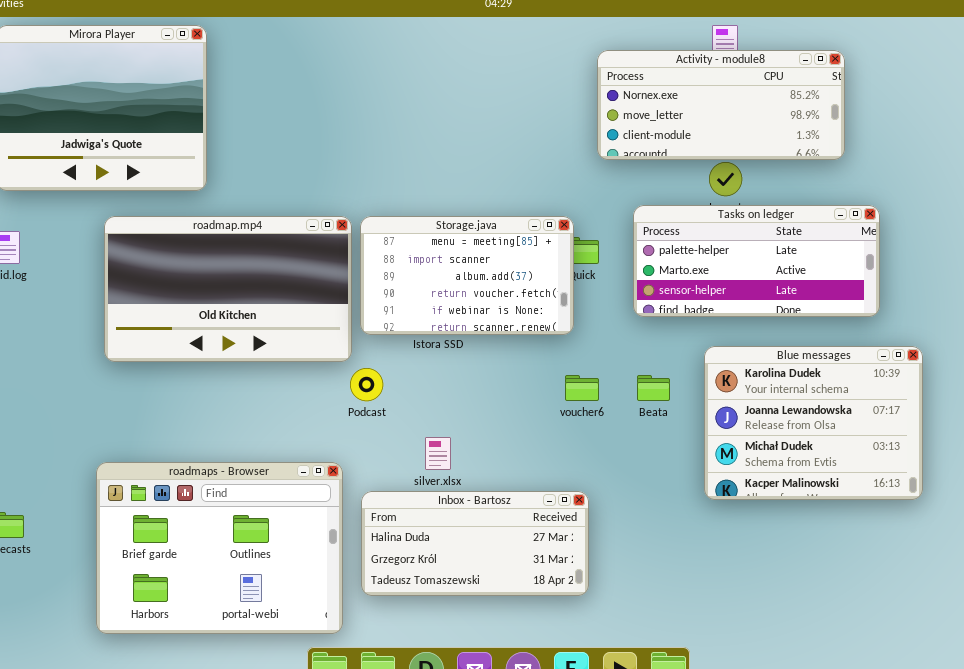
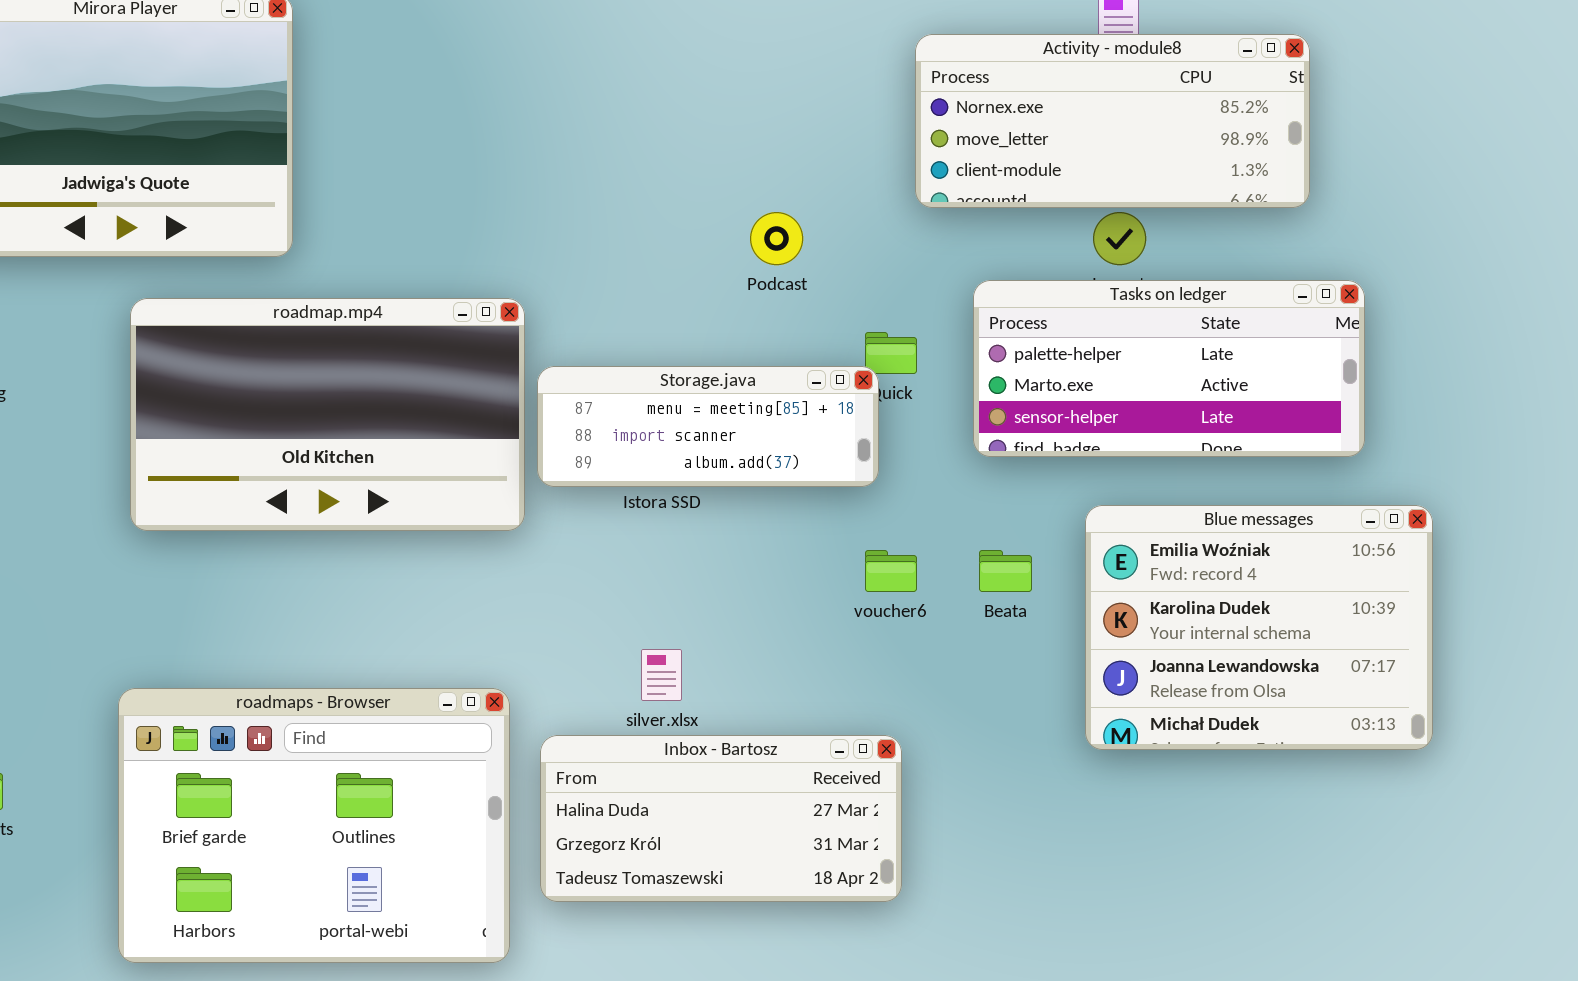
Storage.java: [360,216,574,335] -> [537,366,879,487], resized
Blue messages: [704,346,923,500] -> [1085,505,1433,750], scrolled up 1 row
Podcast: [350,368,383,401] -> [750,212,803,265], moved

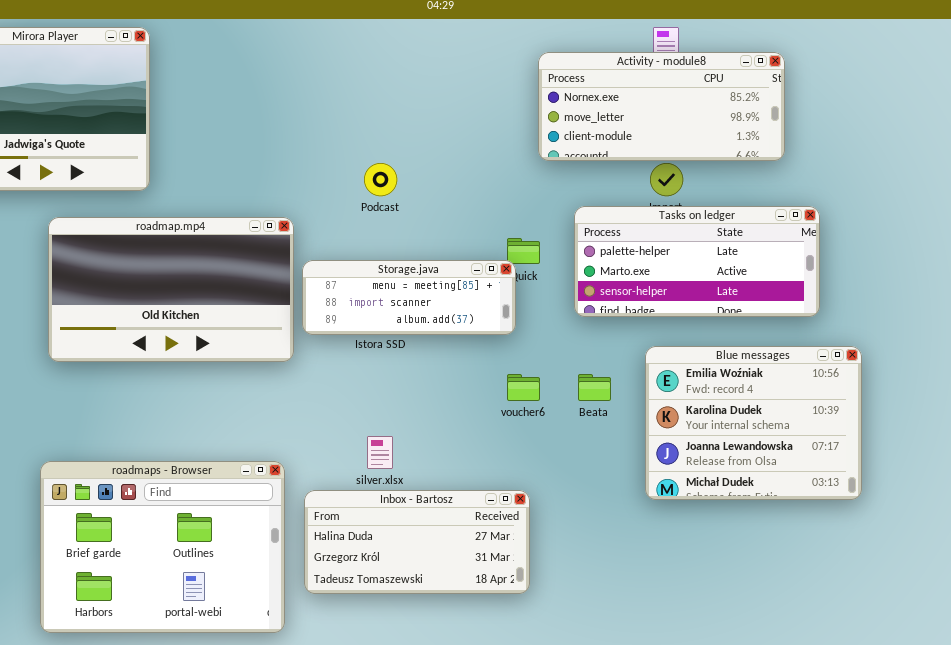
Podcast: [750,212,803,265] -> [364,163,397,196], moved

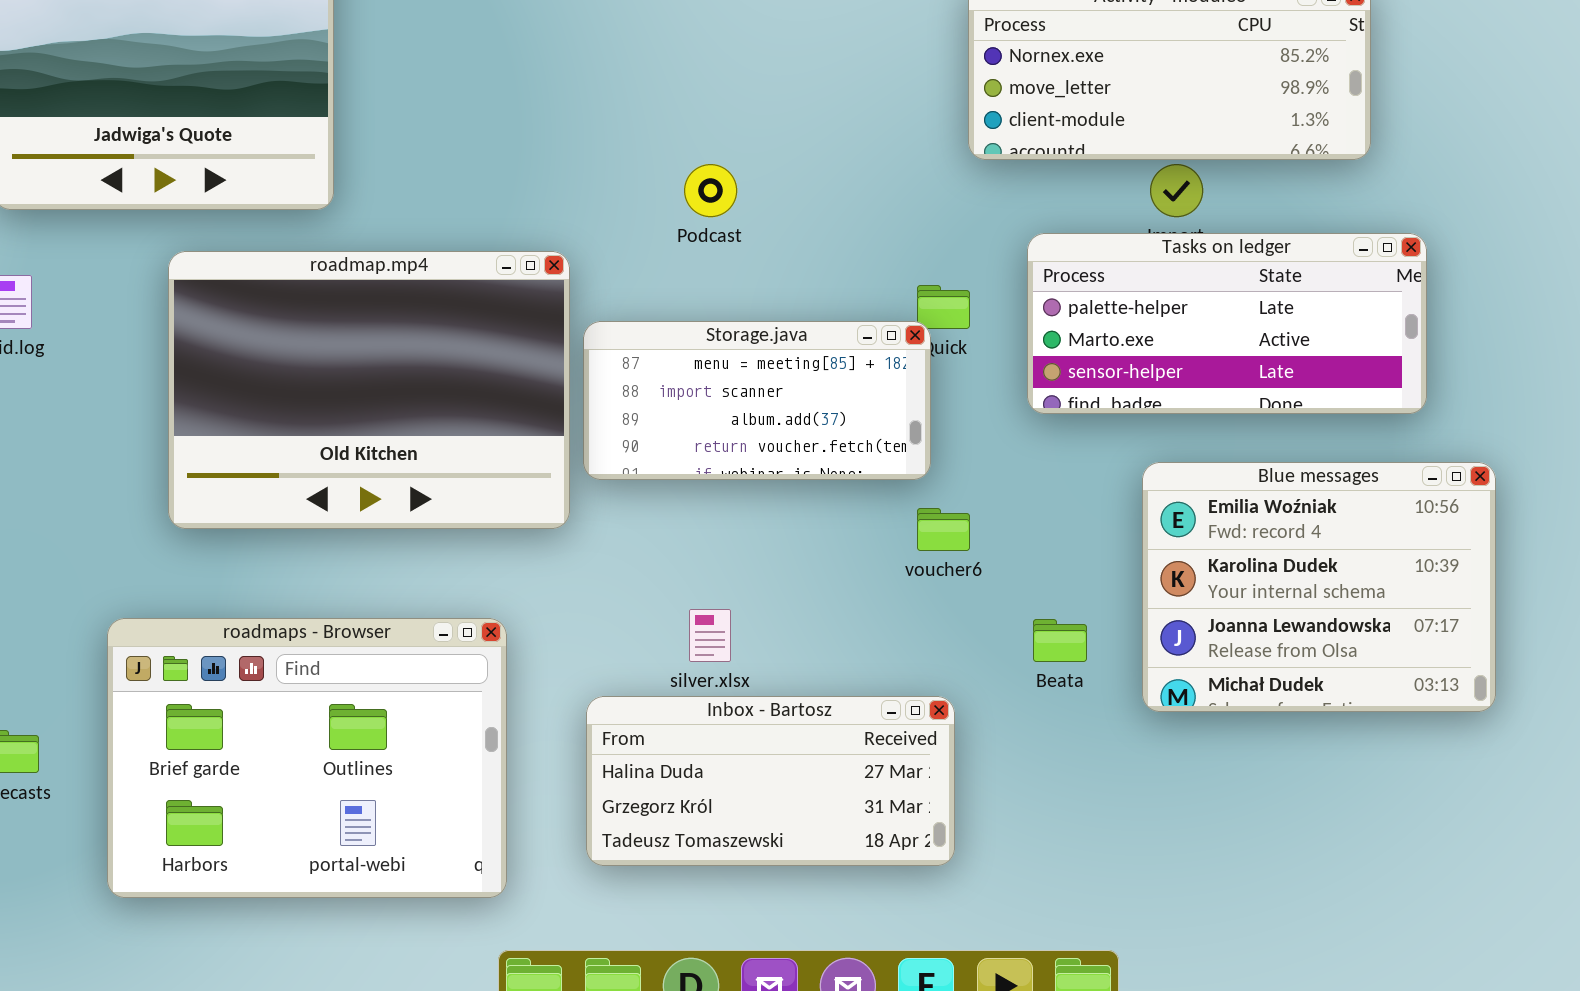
roadmap.mp4: [48,217,294,362] -> [168,251,570,529], resized
Storage.java: [302,260,516,335] -> [583,321,931,480], resized
Beata: [578,374,611,401] -> [1033,619,1087,662], moved
roadmaps - Browser: [40,461,285,633] -> [107,618,507,898], moved

